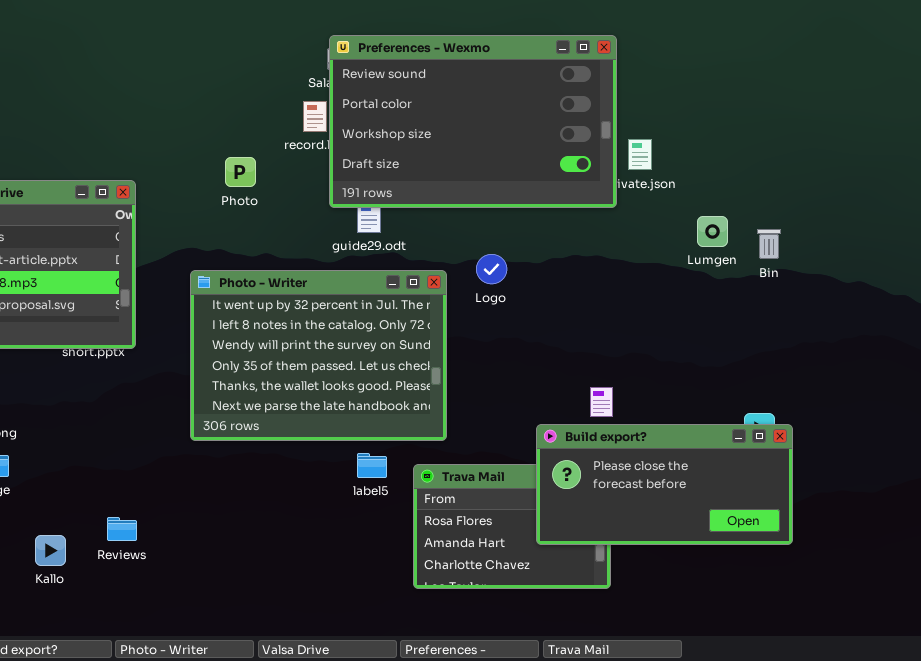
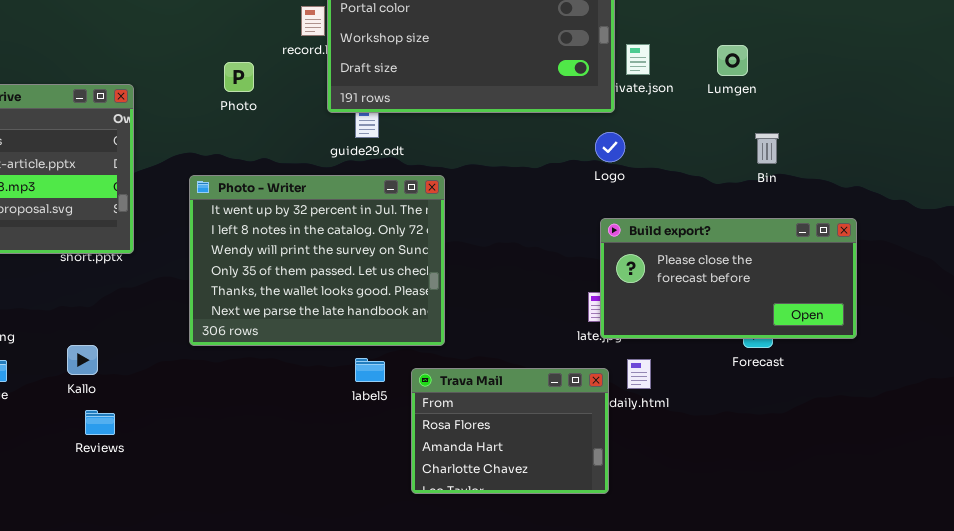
Lumgen: [697,216,728,247] -> [717,45,748,76], moved
Logo: [476,254,507,284] -> [595,132,625,162], moved
Build export?: [536,424,793,545] -> [600,218,857,339], moved
Reviews: [107,517,137,541] -> [85,410,115,435], moved
Kallo: [35,535,66,566] -> [67,345,98,375], moved

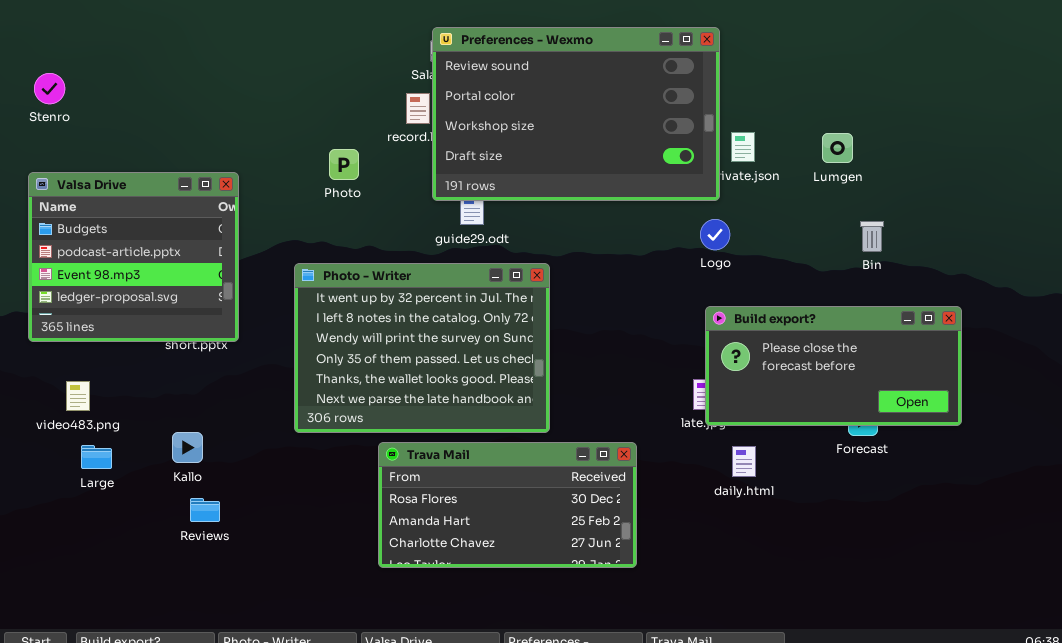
Trava Mail: [411,368,609,494] -> [378,442,637,568], moved, resized

